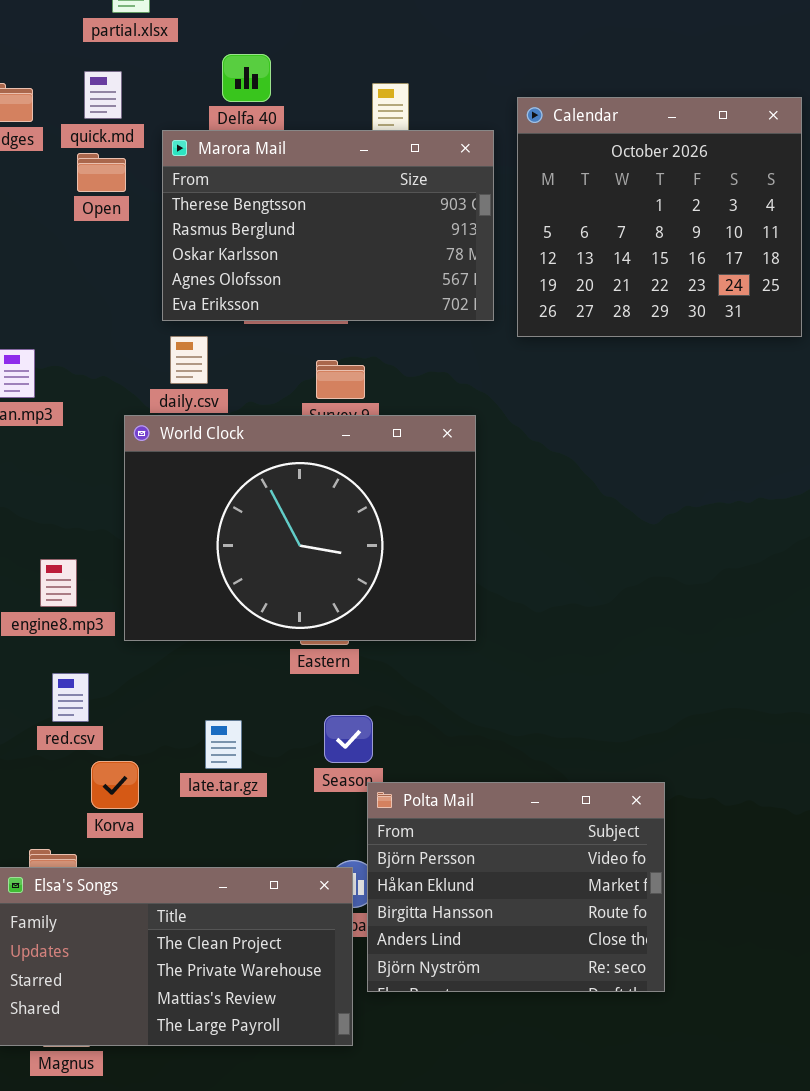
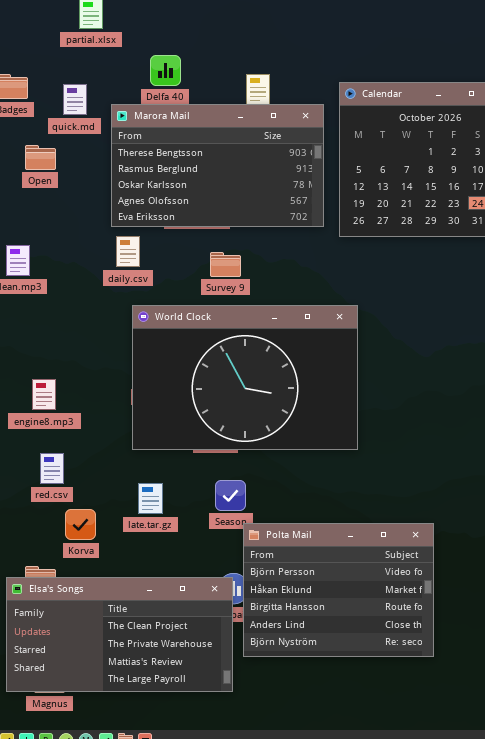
quick.md: [84,71,122,119] -> [63,84,87,115], moved
Open: [77,153,126,192] -> [25,145,56,170], moved
World Clock: [124,415,476,641] -> [132,305,358,450], moved

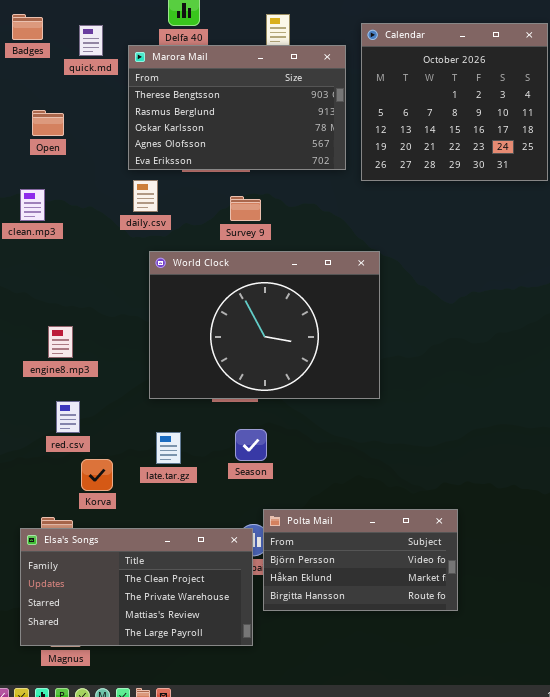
Open: [25,145,56,170] -> [32,110,64,136], moved
Polta Mail: [243,523,434,657] -> [263,509,458,611], resized

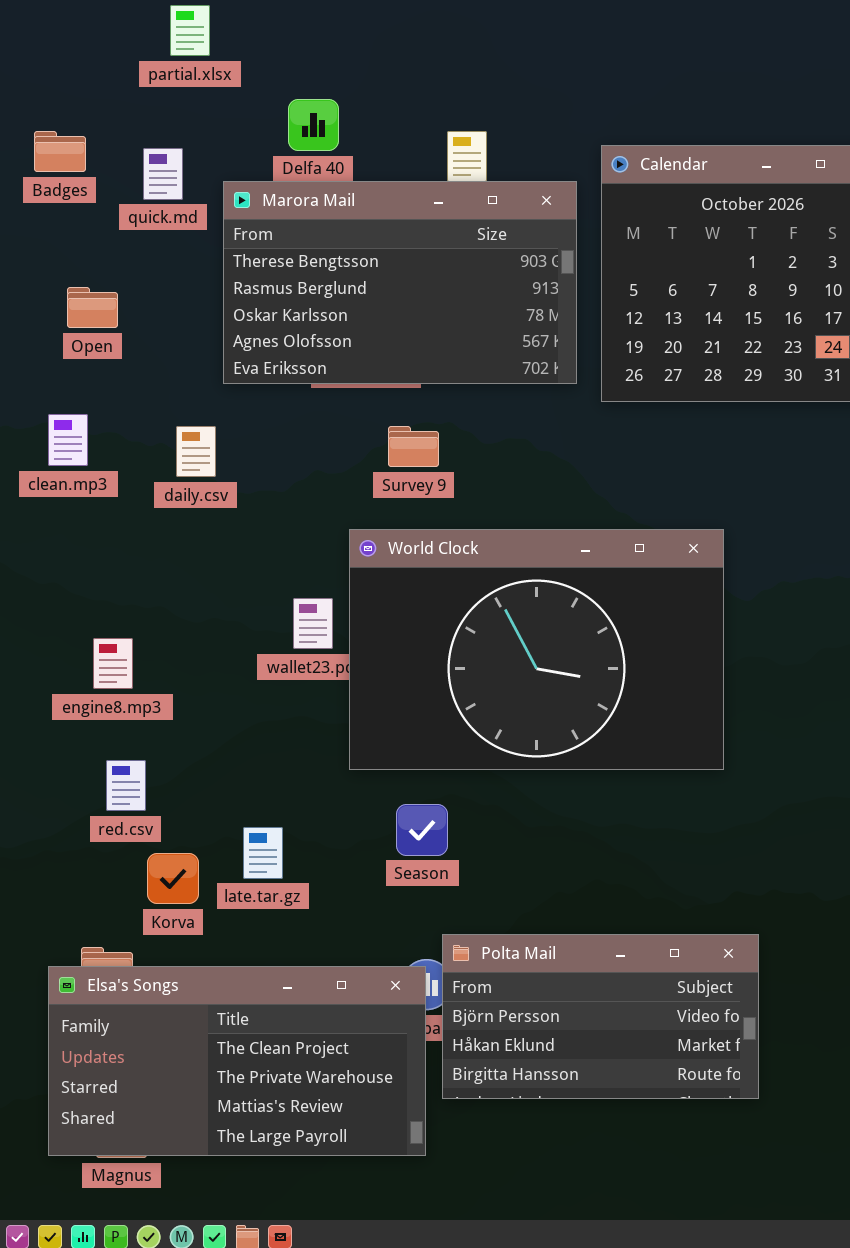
daily.csv: [133,180,158,212] -> [176,426,216,477], moved
World Clock: [149,251,380,399] -> [349,529,724,770], moved
late.tar.gz: [156,432,181,464] -> [243,827,283,879], moved

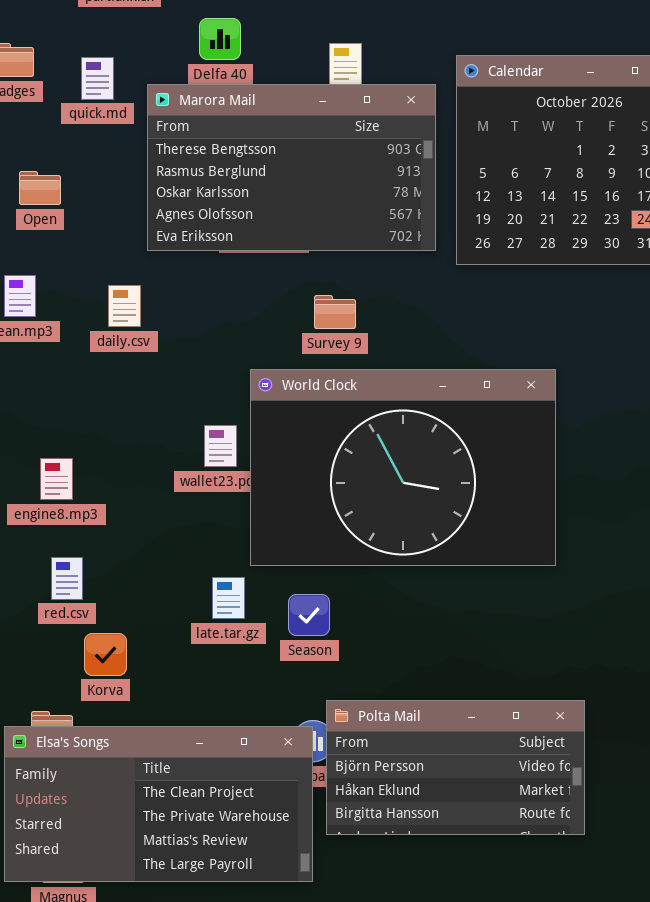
Survey 9: [388,426,439,467] -> [314,295,356,329], moved
late.tar.gz: [243,827,283,879] -> [212,577,245,619], moved

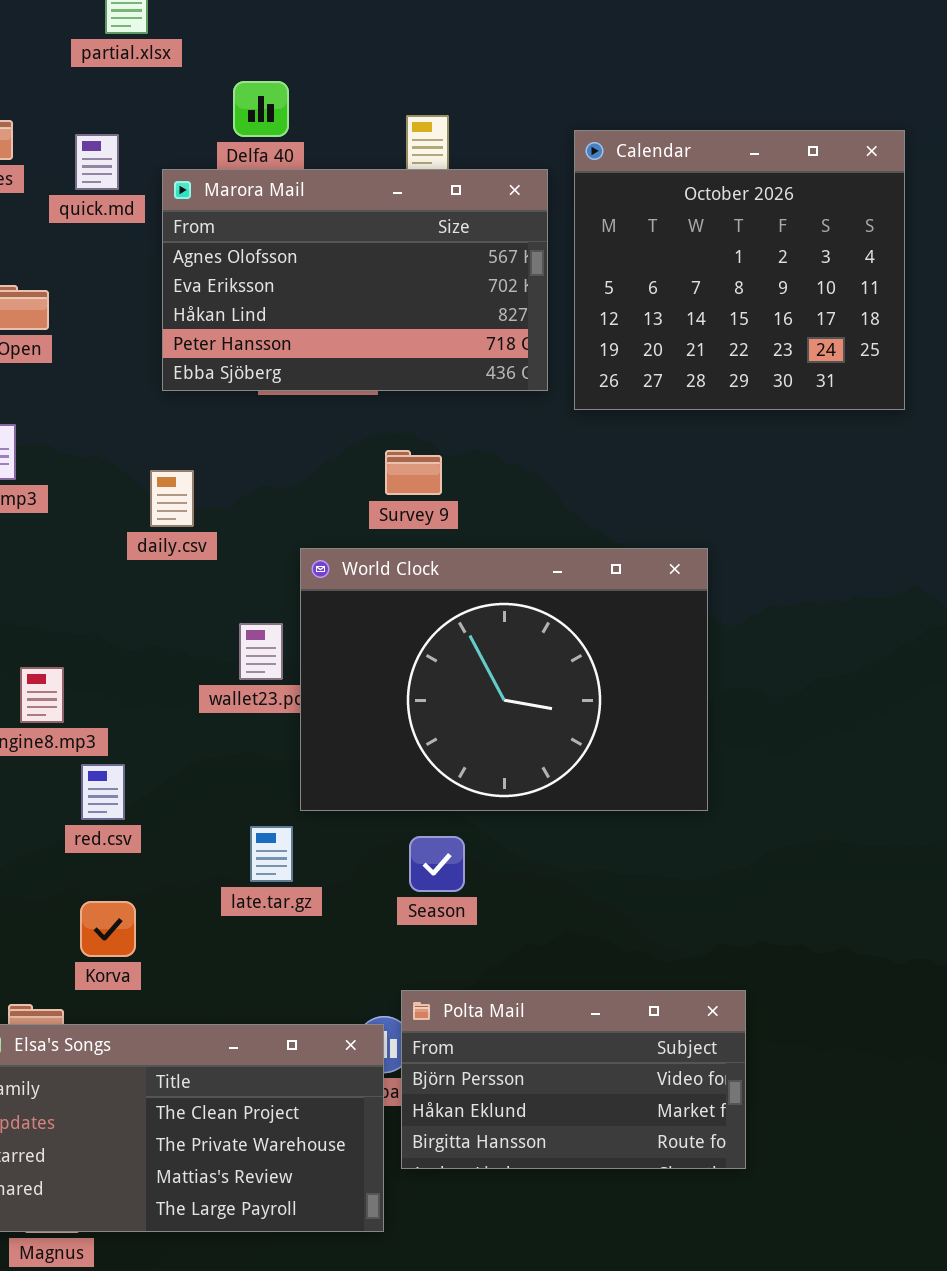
Marora Mail: [147,84,436,251] -> [162,169,548,391], scrolled down 3 rows
daily.csv: [108,285,141,327] -> [150,470,194,527], moved
red.csv: [51,557,83,600] -> [81,764,125,820], moved
Season: [288,594,330,636] -> [409,836,465,892], moved

